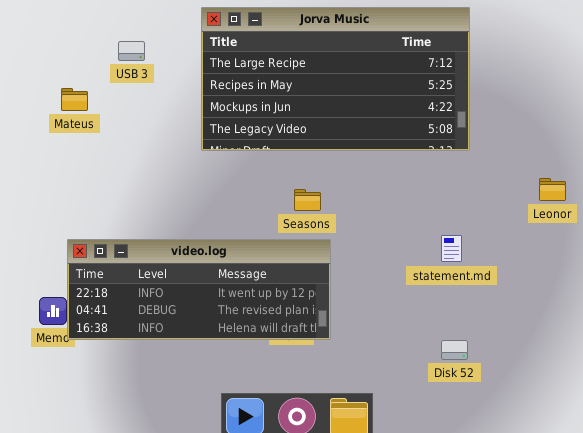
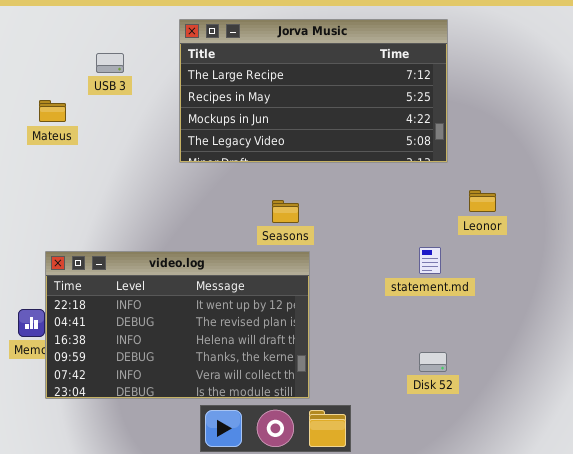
Leonor: [539,178,566,201] -> [469,190,496,212], moved
video.log: [67,239,331,340] -> [45,251,310,399], resized

